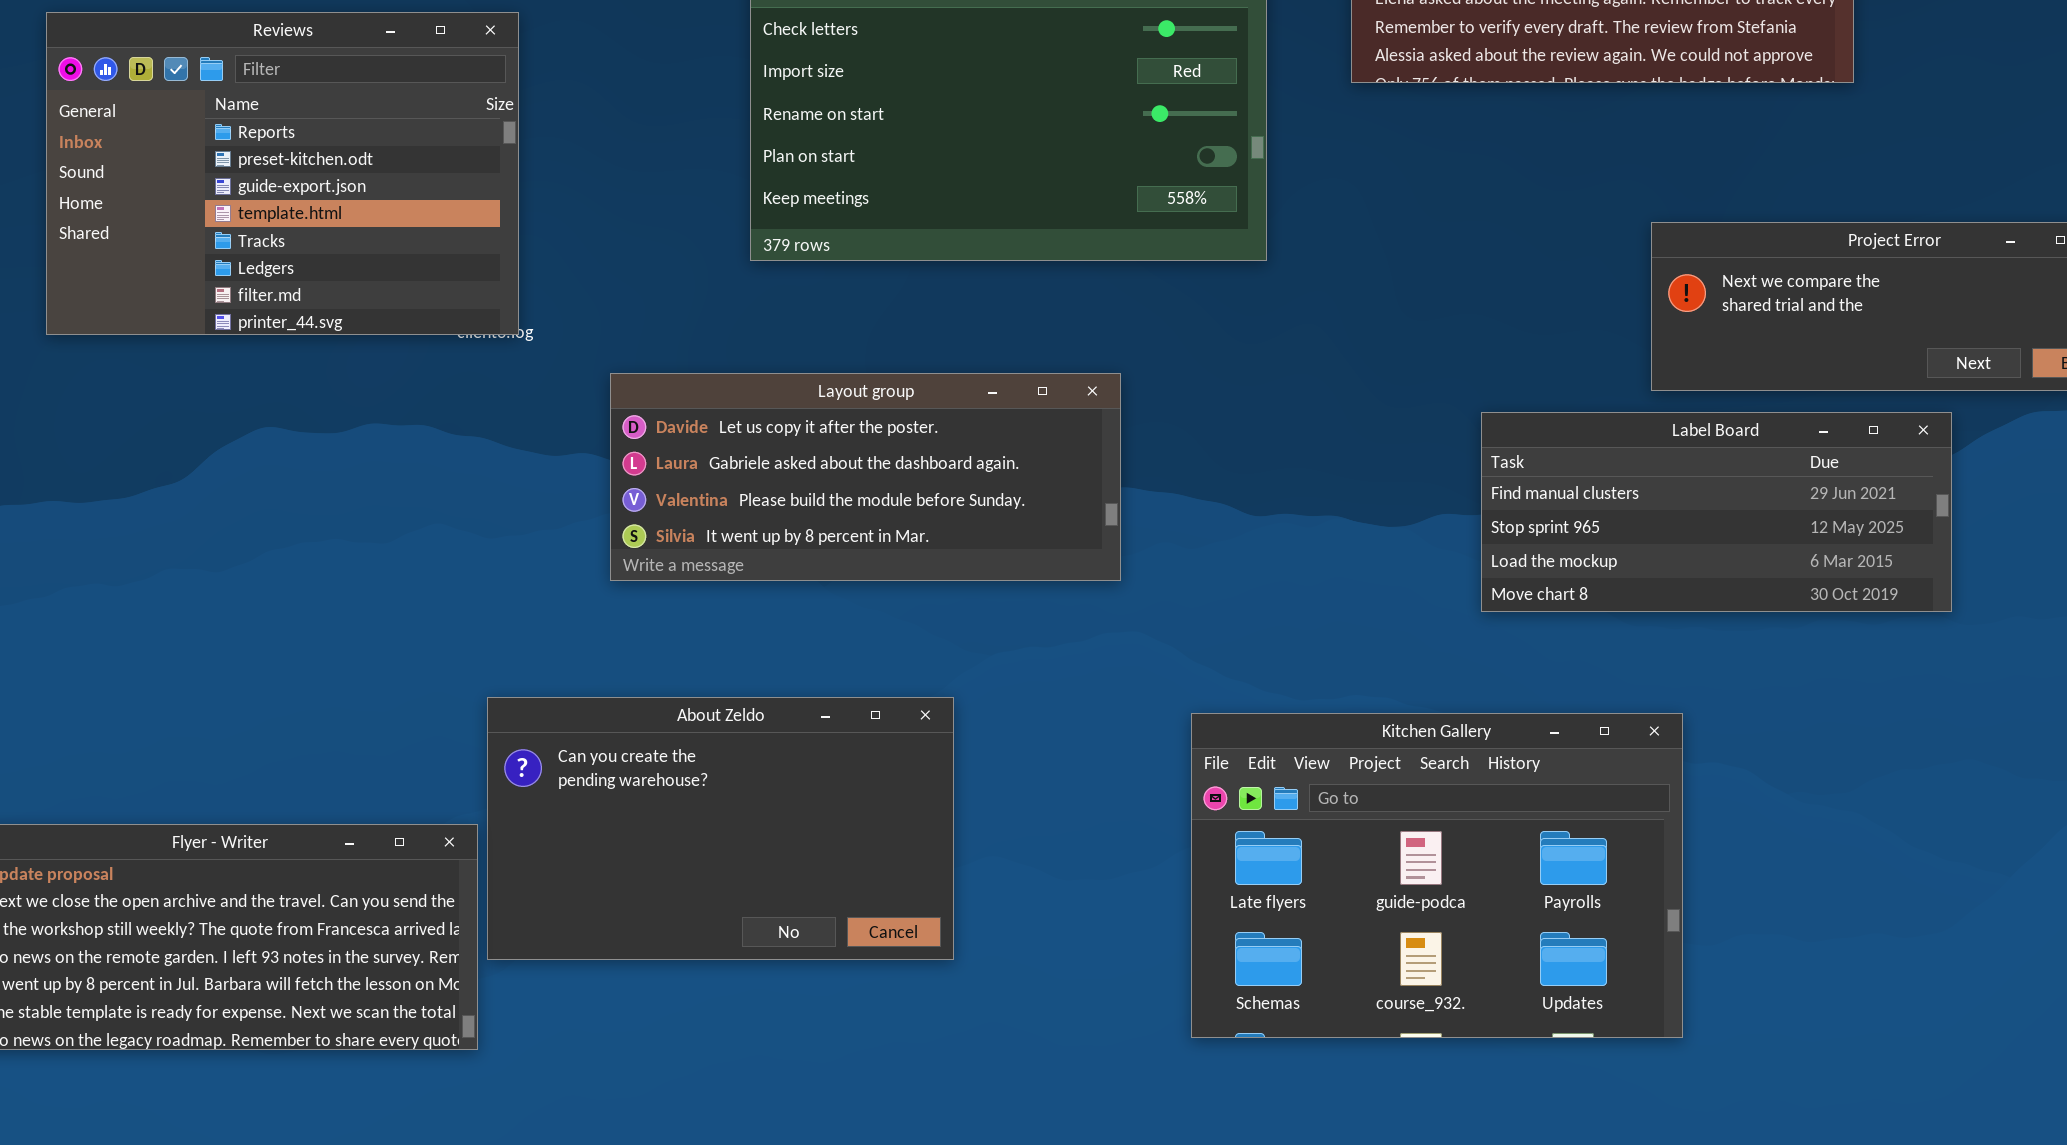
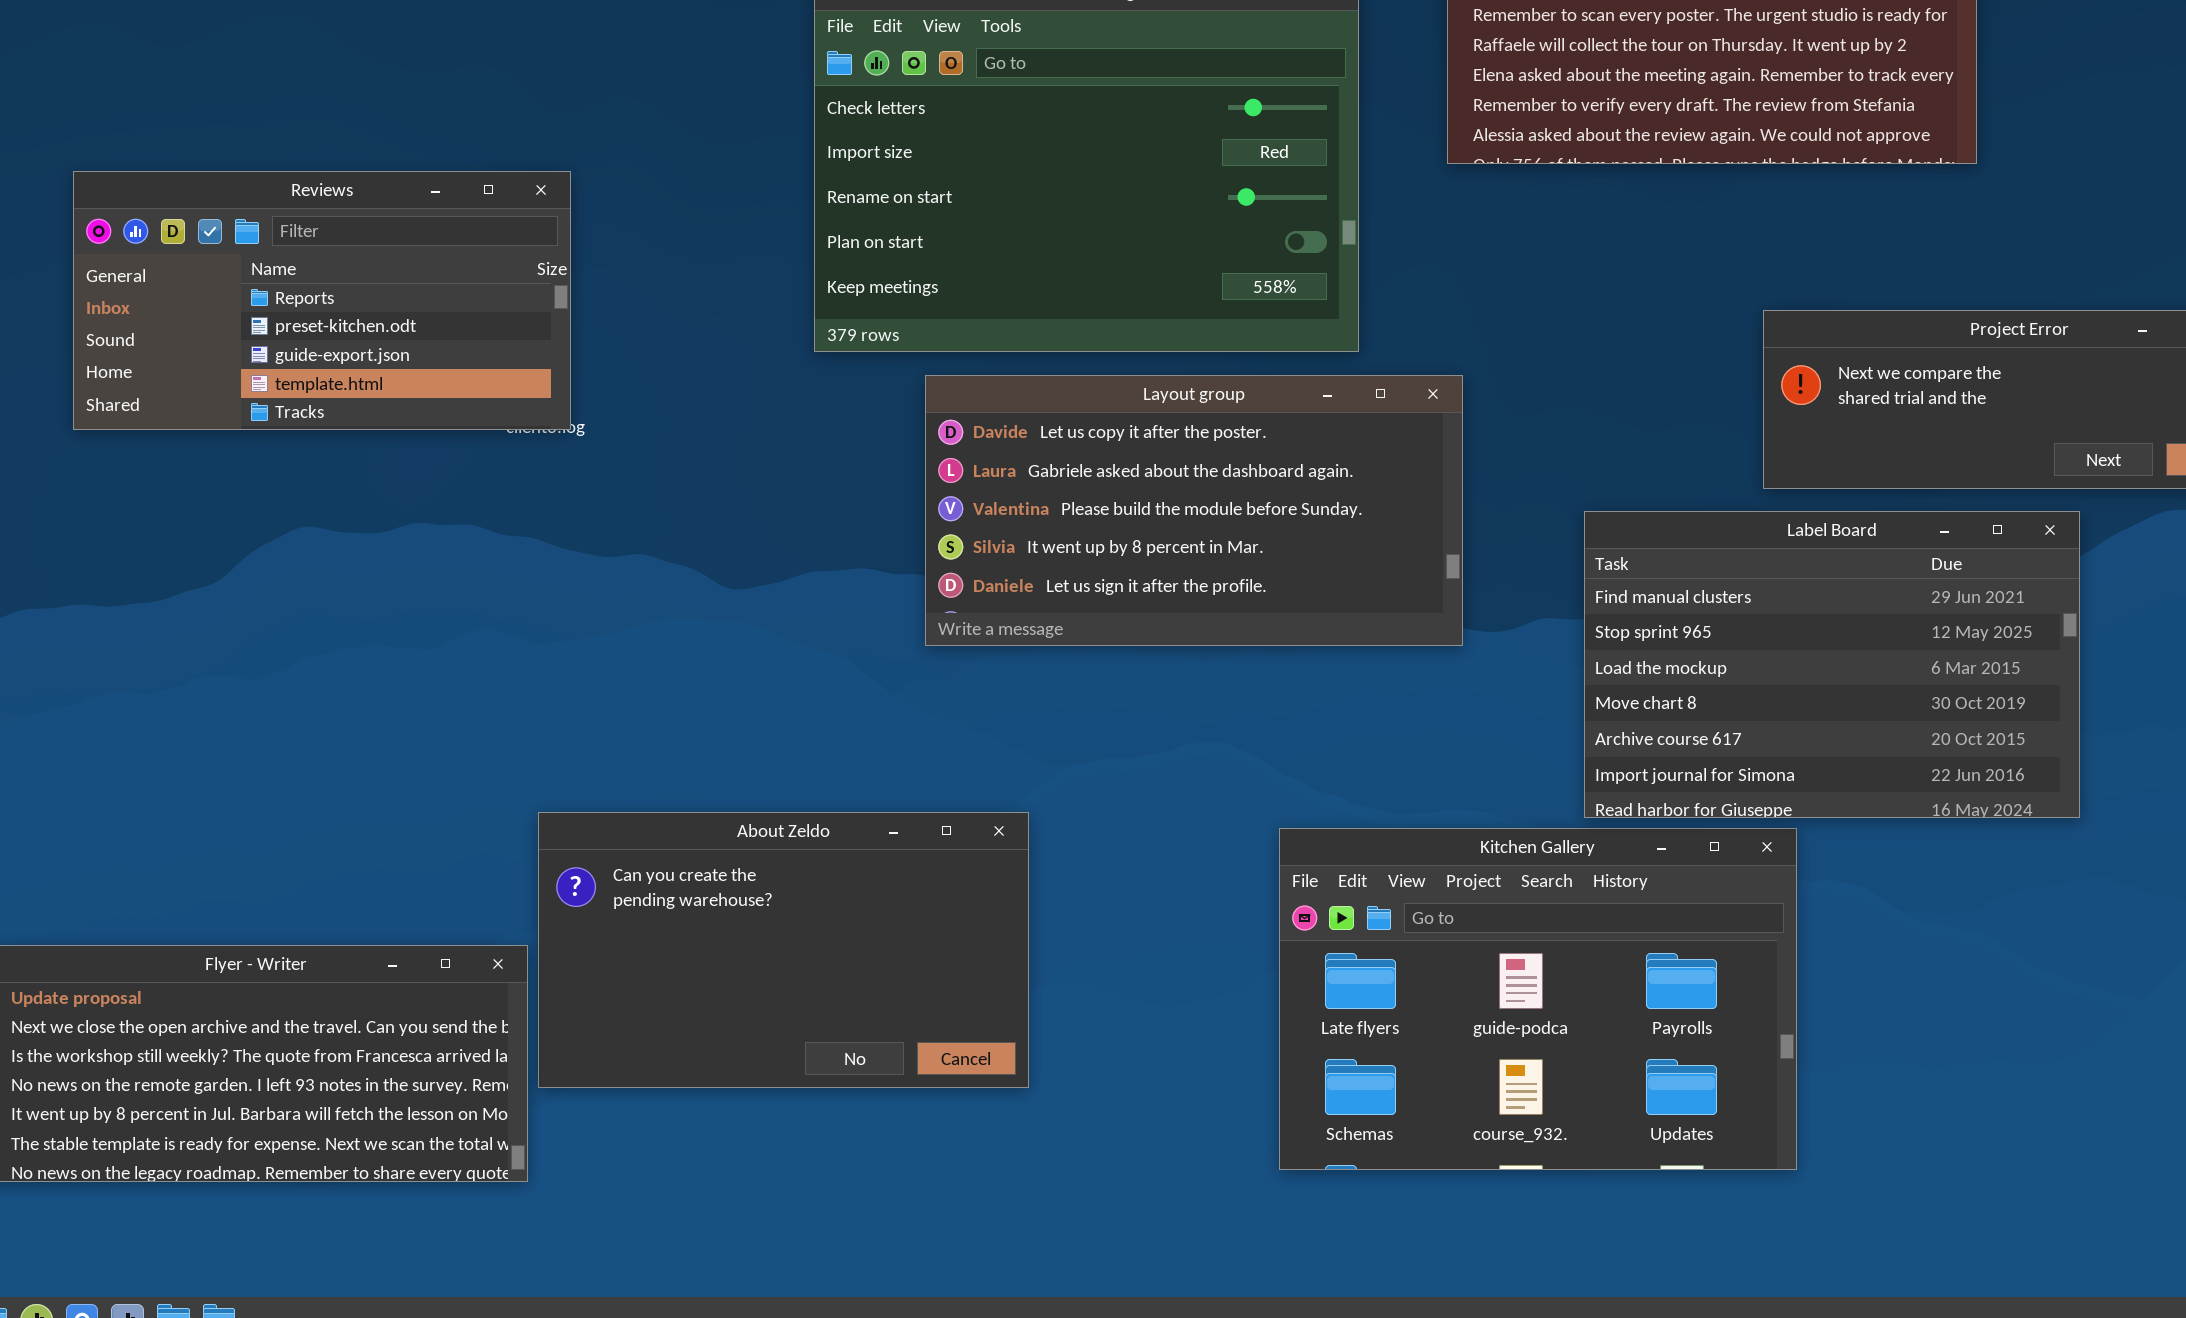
Reviews: [46,12,519,335] -> [73,171,571,430], resized
Layout group: [610,373,1121,581] -> [925,375,1463,646], moved, resized
Label Board: [1481,412,1952,612] -> [1584,511,2080,818], resized

